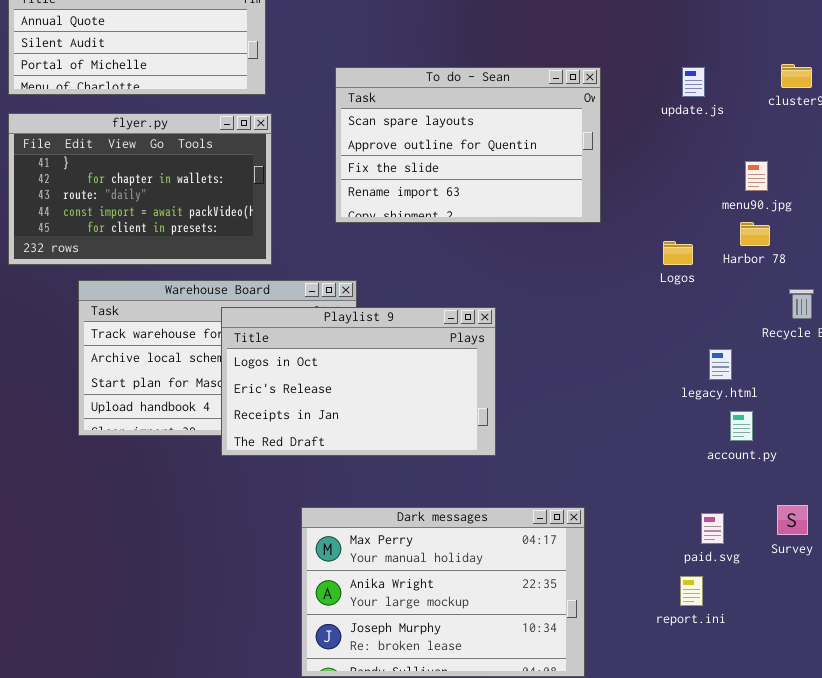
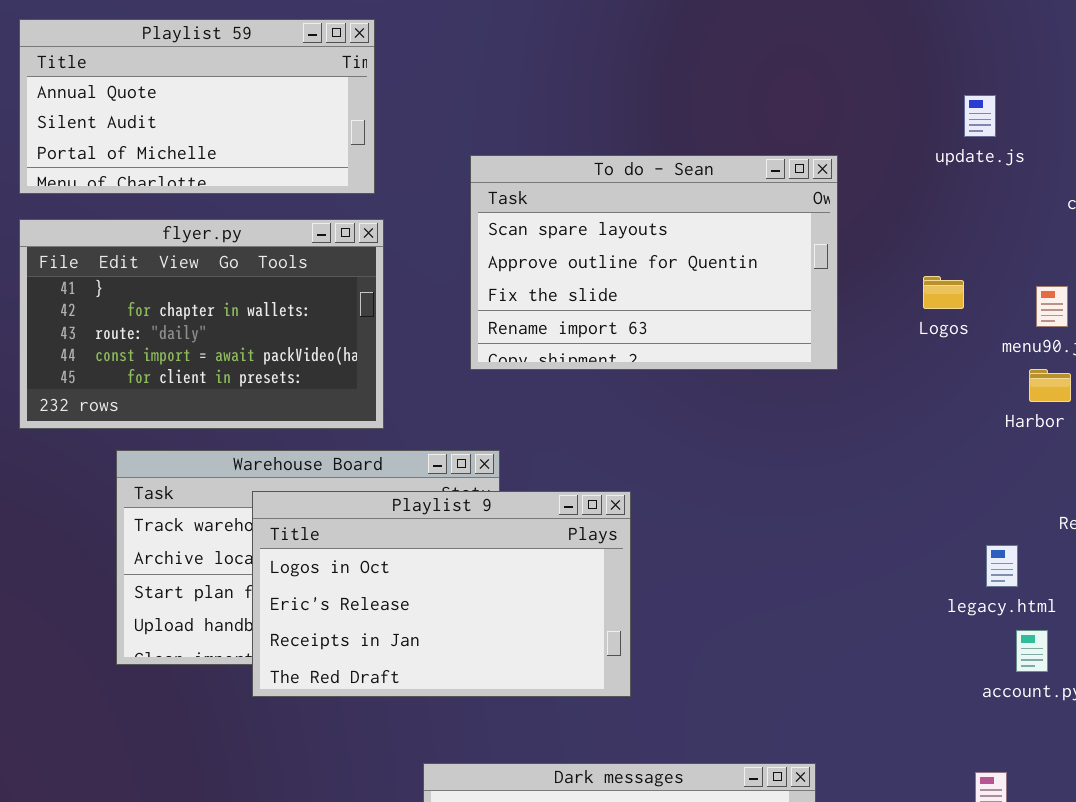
update.js: [682,67,705,97] -> [964,95,996,137], moved
Logos: [663,241,693,265] -> [923,276,964,309], moved
Playlist 9: [221,307,496,456] -> [252,491,631,697], moved

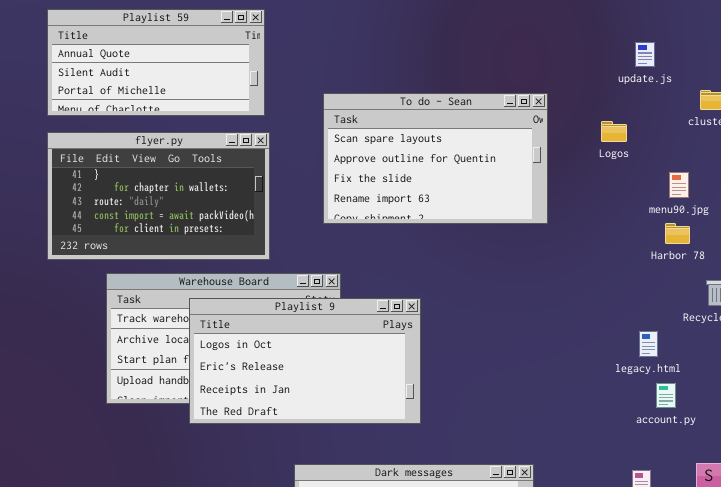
update.js: [964,95,996,137] -> [635,42,655,67], moved
Logos: [923,276,964,309] -> [601,121,627,142], moved

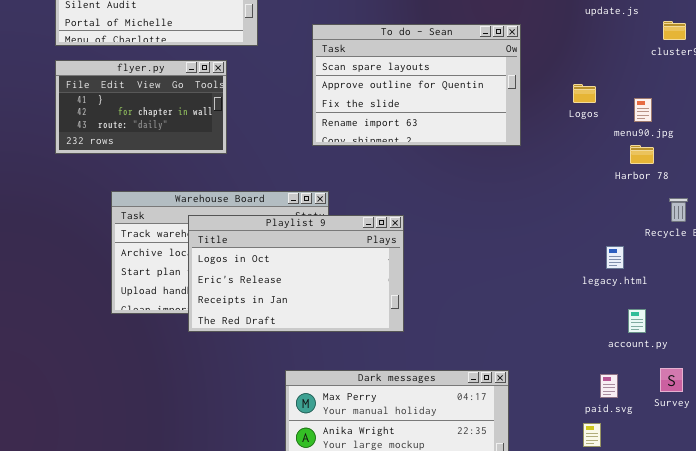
Logos: [601,121,627,142] -> [573,84,596,103], moved
flyer.py: [47,132,270,260] -> [55,60,227,154], resized
account.py: [656,383,676,408] -> [628,309,646,333], moved

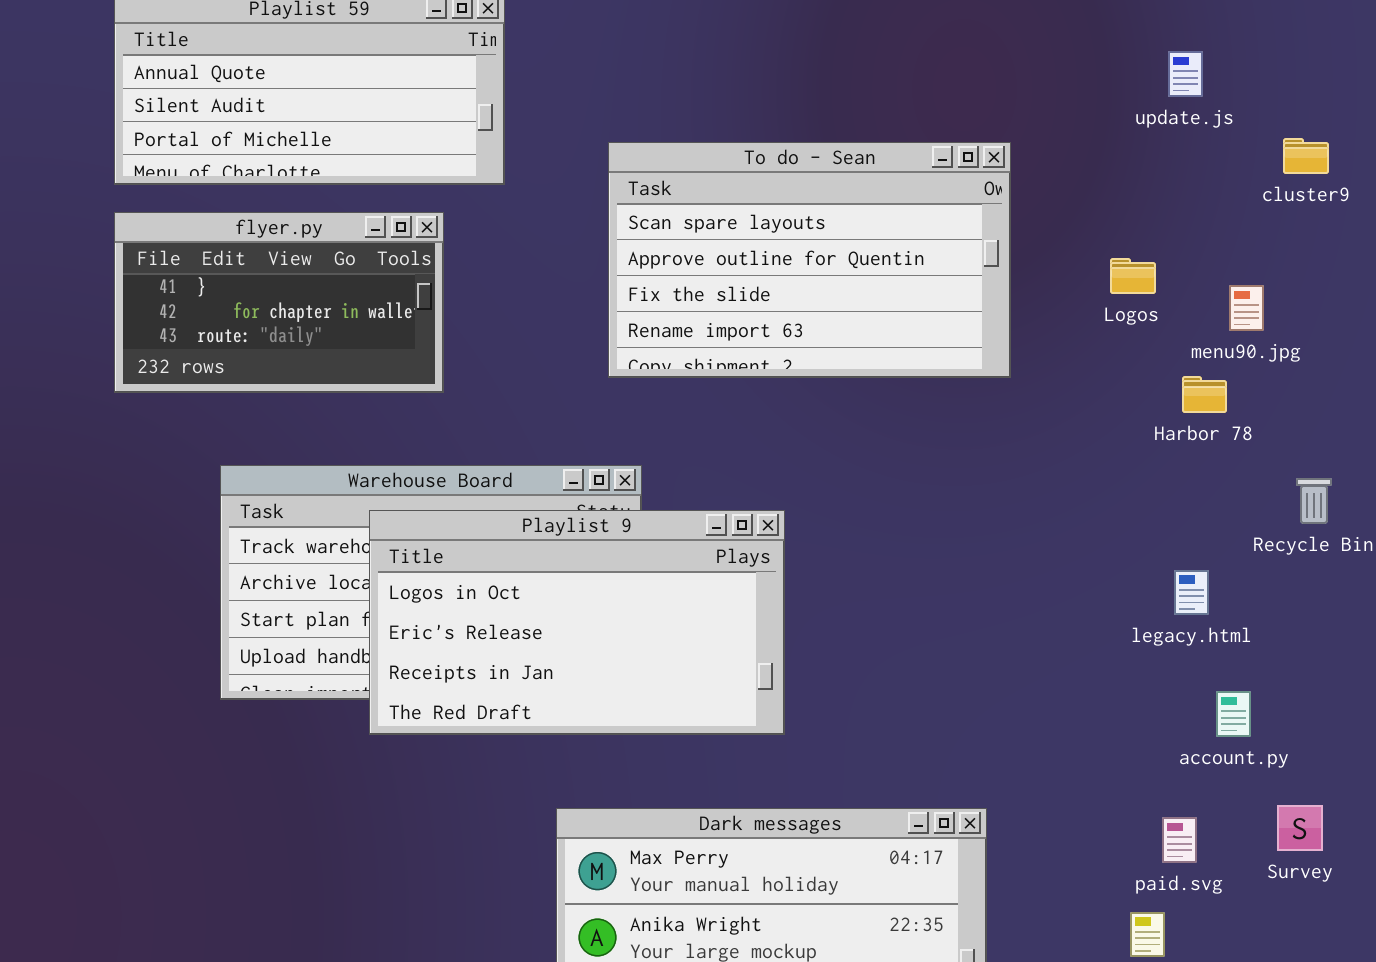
Harbor 78: [630,145,654,164] -> [1182,376,1227,413], moved

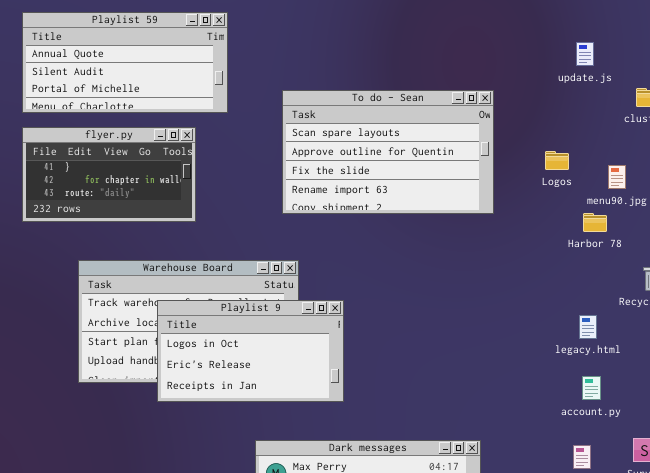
Playlist 9: [369,510,785,735] -> [157,300,344,402], resized
account.py: [1216,691,1251,737] -> [582,376,601,400], moved

